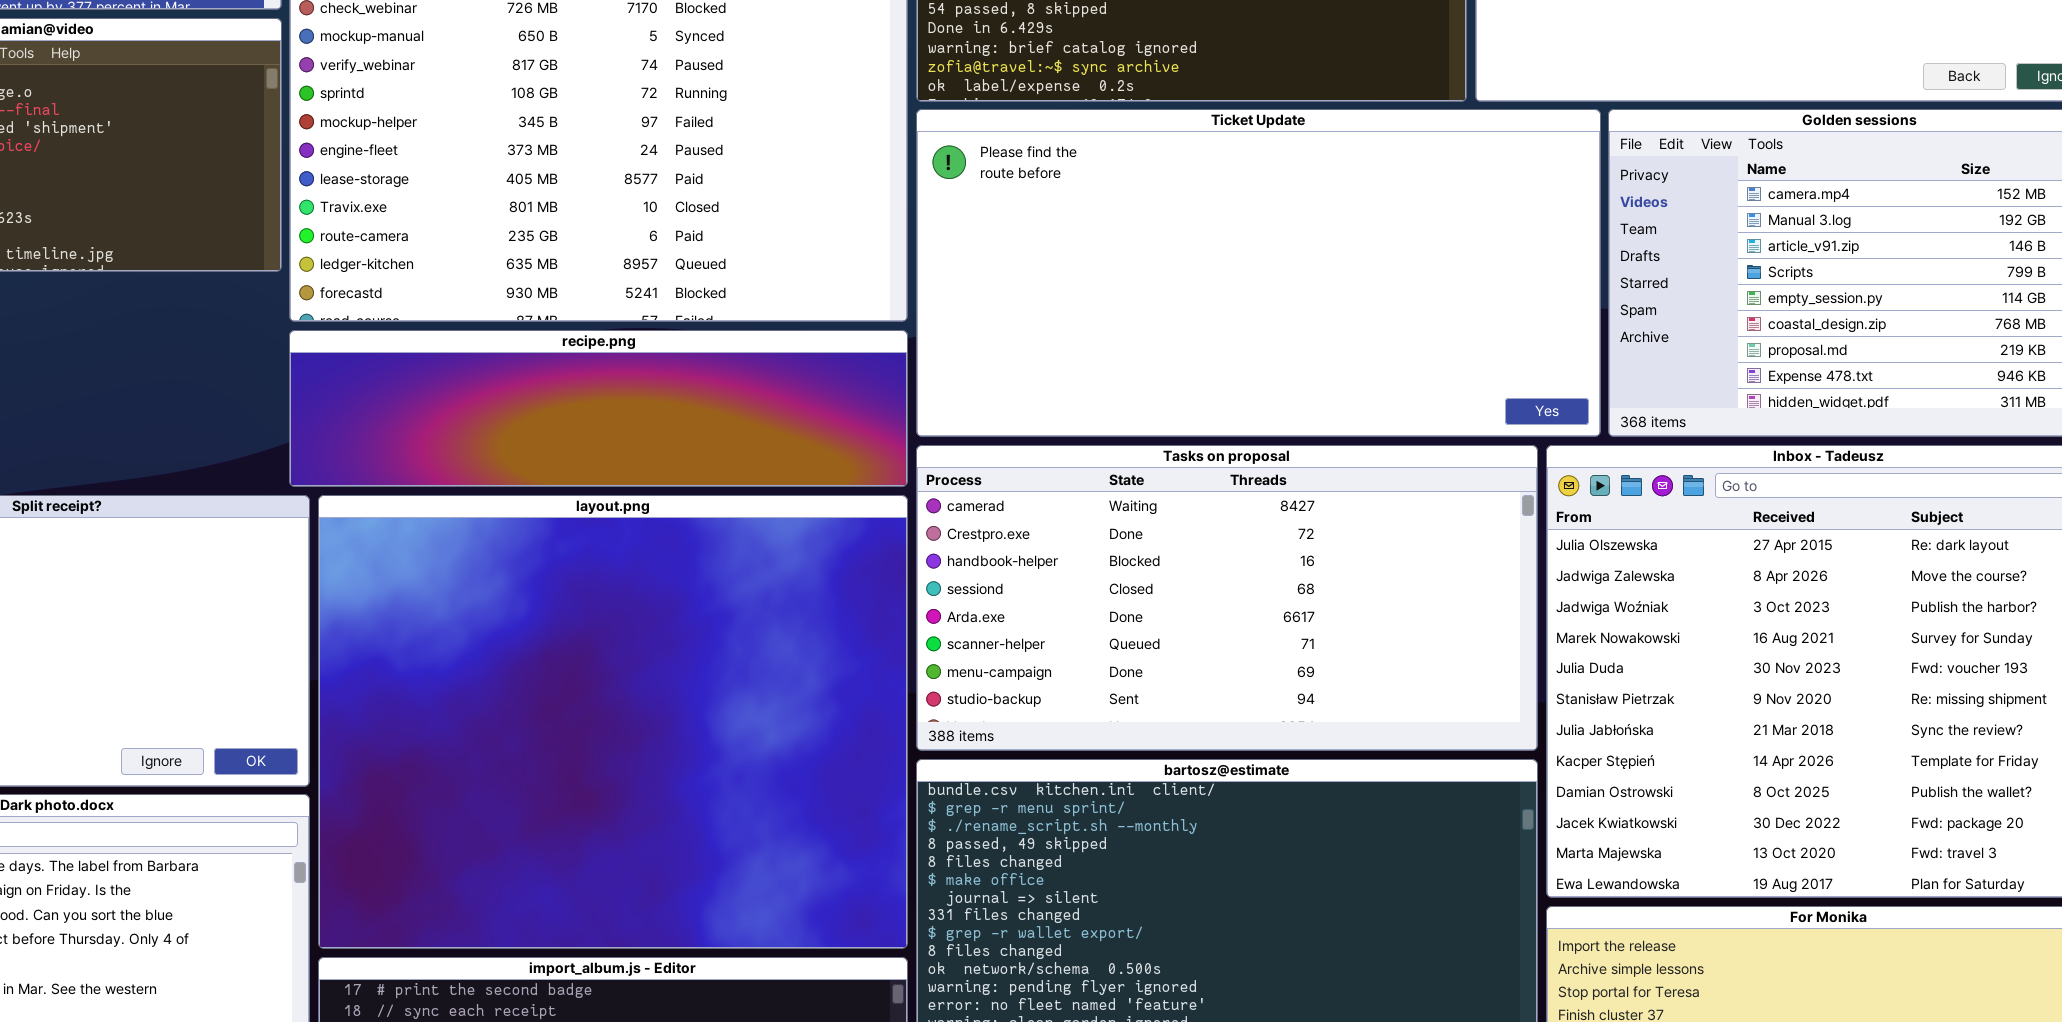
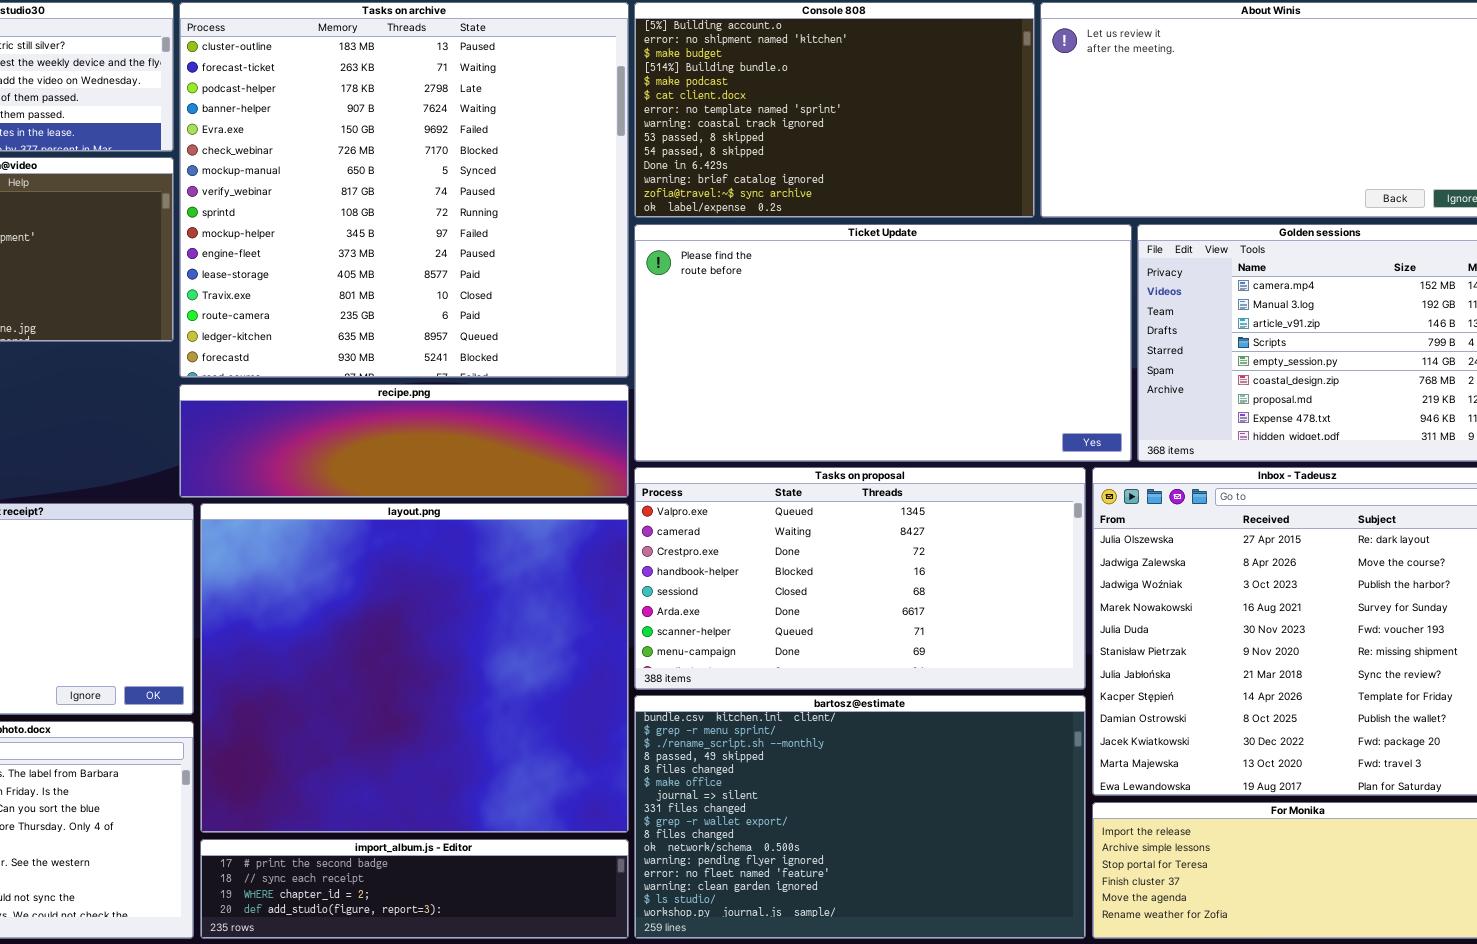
Tasks on proposal: [916,445,1538,751] -> [634,467,1086,690], scrolled up 1 row

